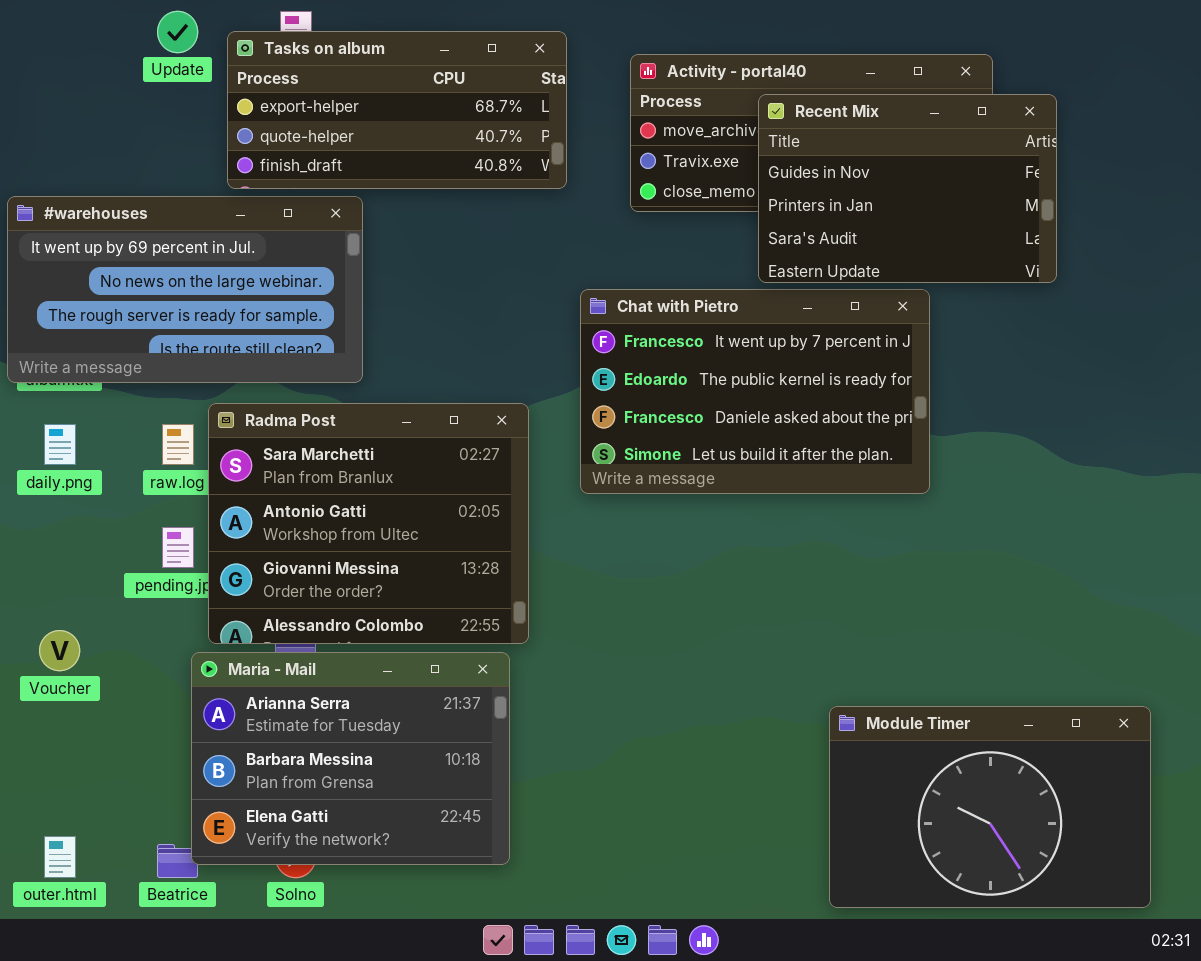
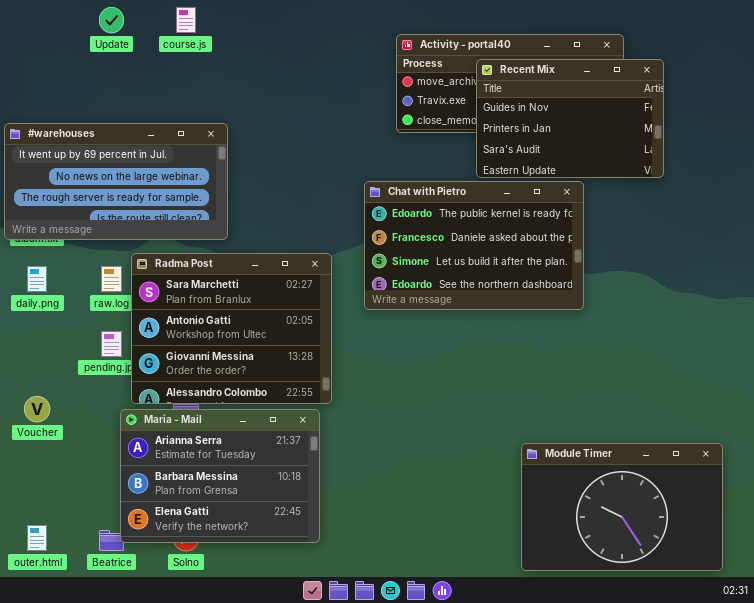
Tasks on album: [227,31,567,189] -> none, closed
Chat with Pietro: [580,289,930,494] -> [364,181,584,310], scrolled down 1 row

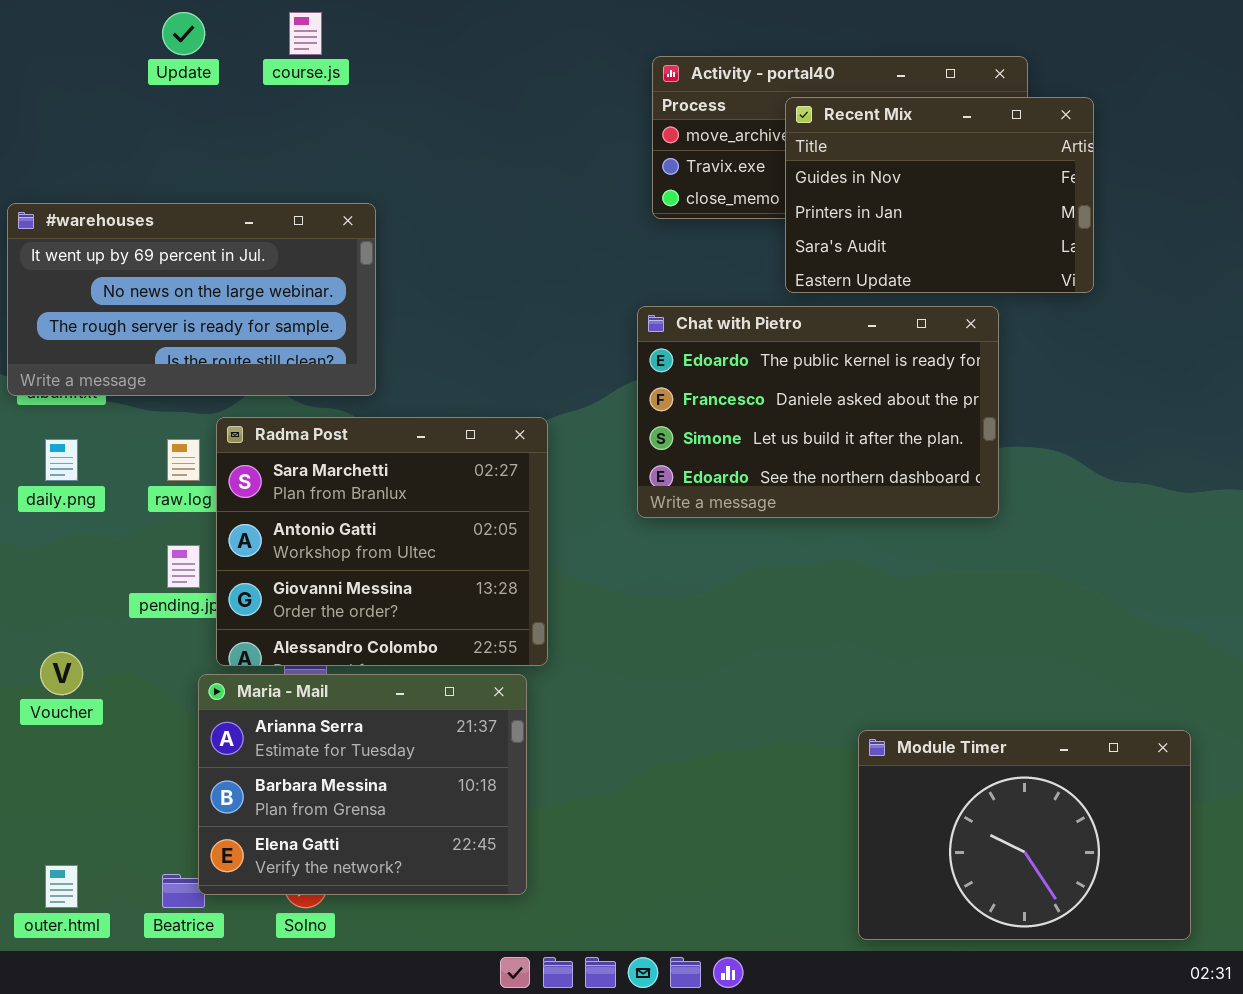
Chat with Pietro: [364,181,584,310] -> [637,306,999,518], moved

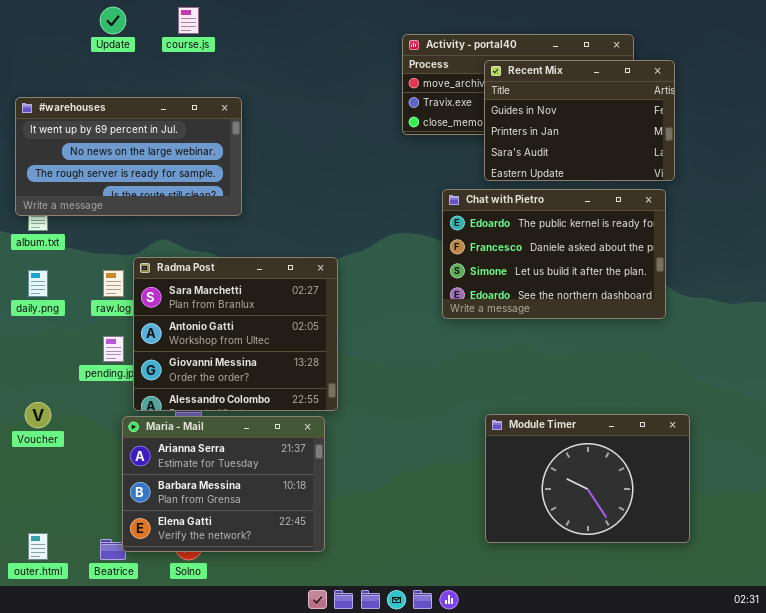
#warehouses: [7,203,376,396] -> [15,97,242,216], moved
Chat with Pietro: [637,306,999,518] -> [442,189,666,319], moved
Module Timer: [858,730,1191,940] -> [485,414,690,543], moved

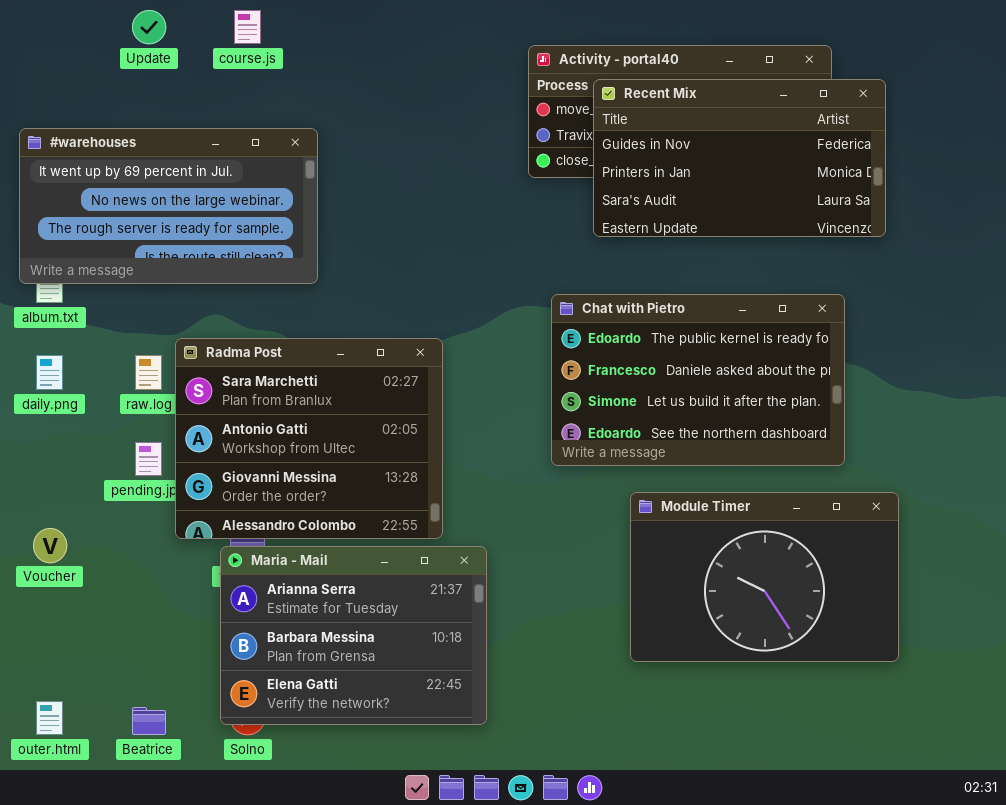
Recent Mix: [484,60,675,181] -> [593,79,886,237], resized
Chat with Pietro: [442,189,666,319] -> [551,294,845,466], moved
Module Timer: [485,414,690,543] -> [630,492,899,662], moved
Maria - Mail: [122,416,325,552] -> [220,546,487,725], moved

